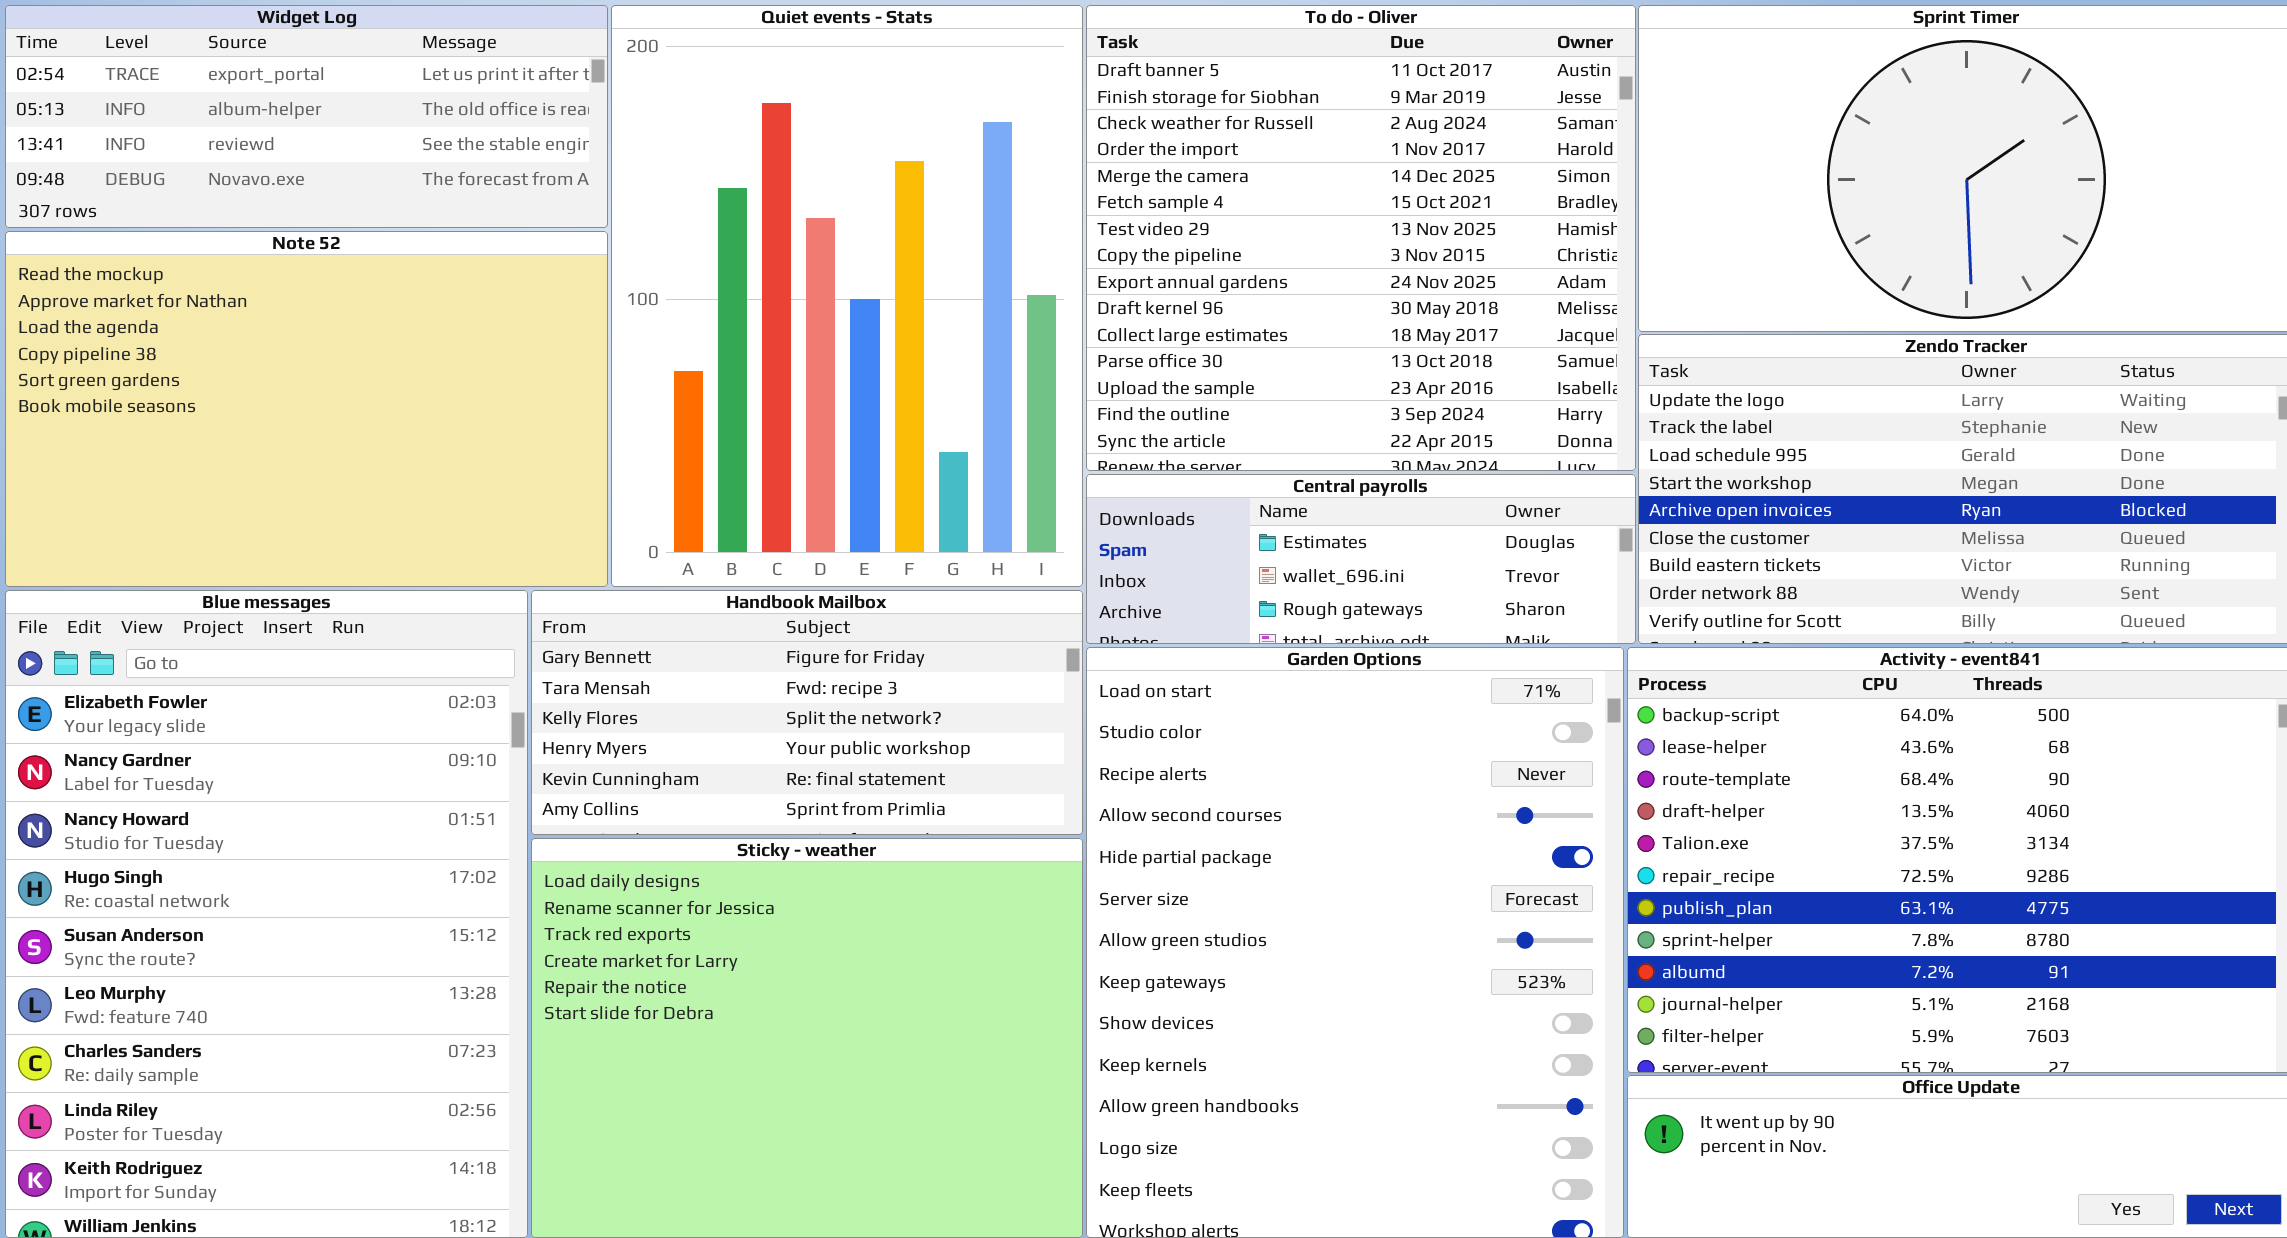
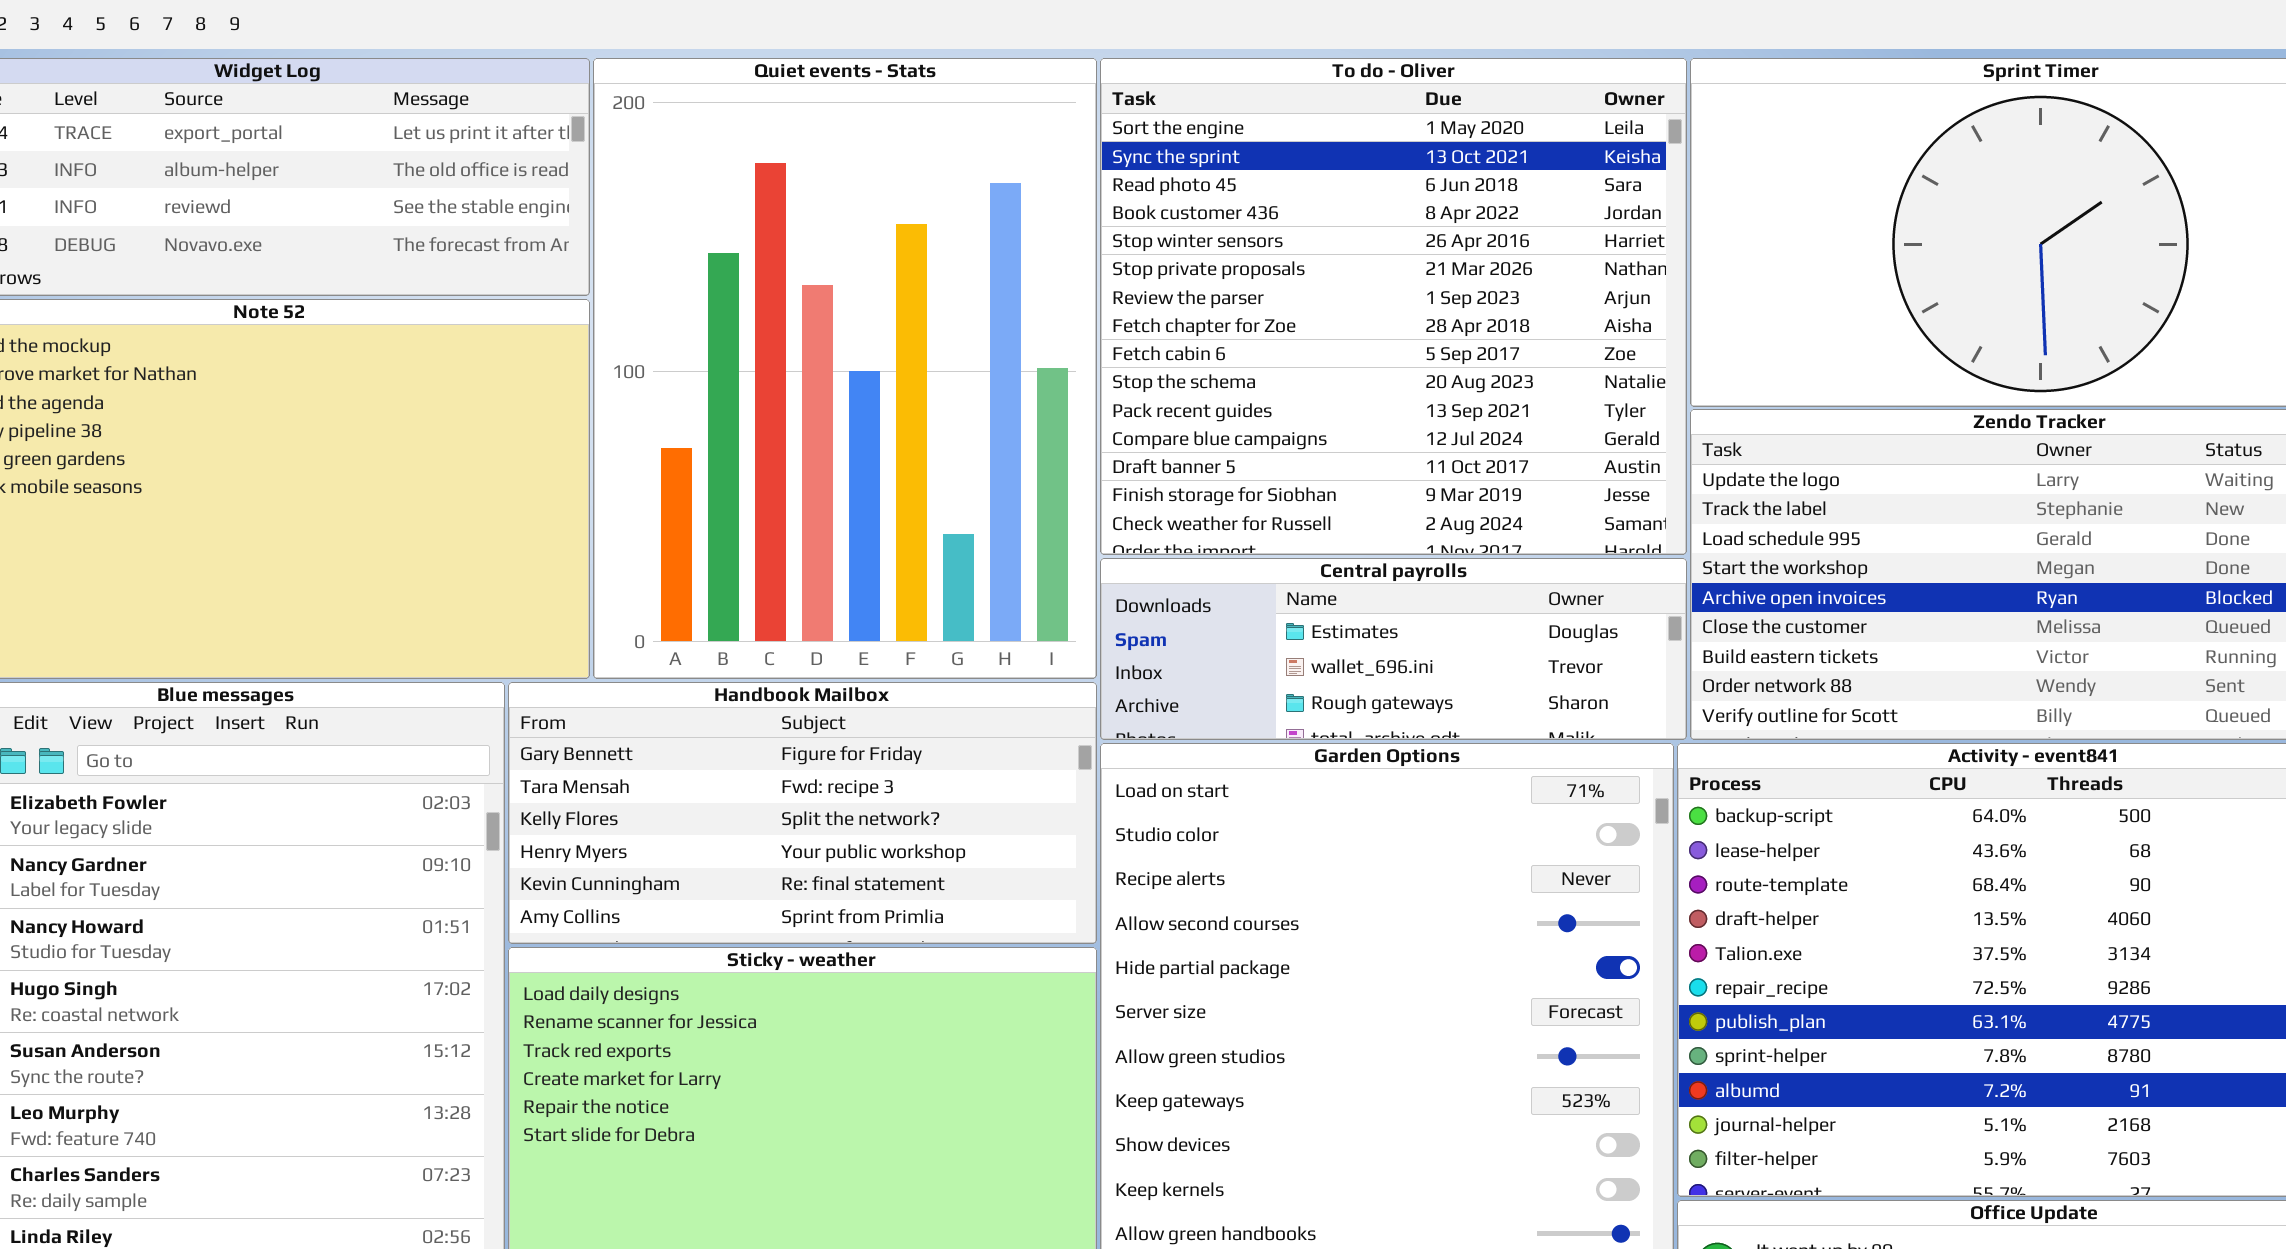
To do - Oliver: [1086,5,1636,471] -> [1100,58,1687,555], scrolled up 12 rows

